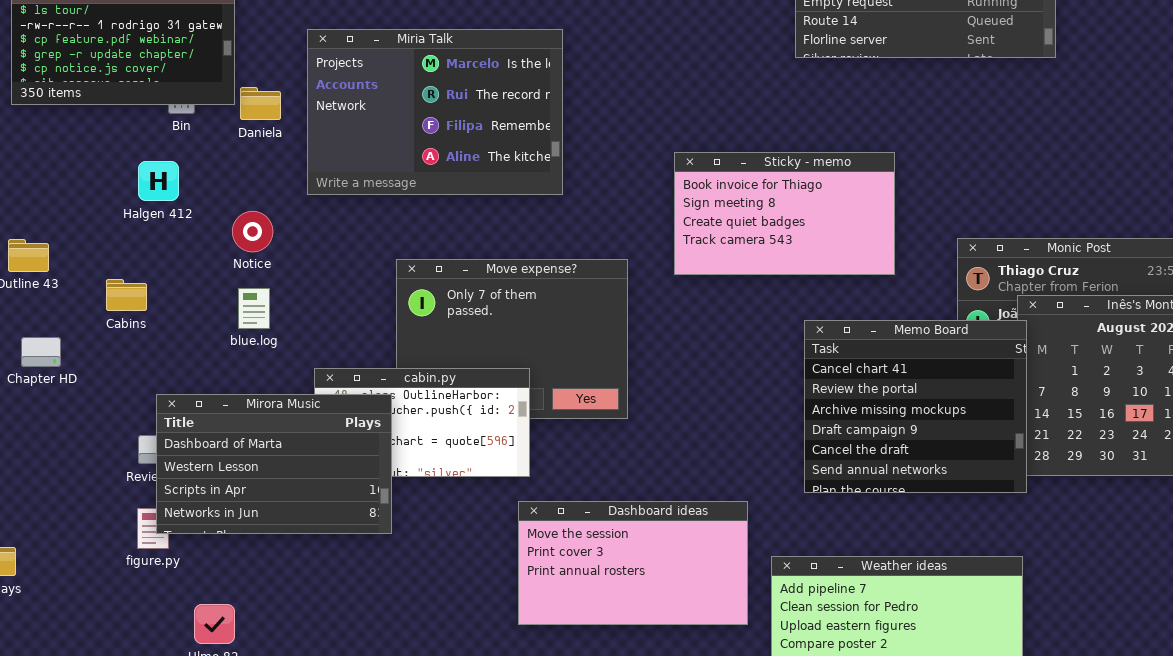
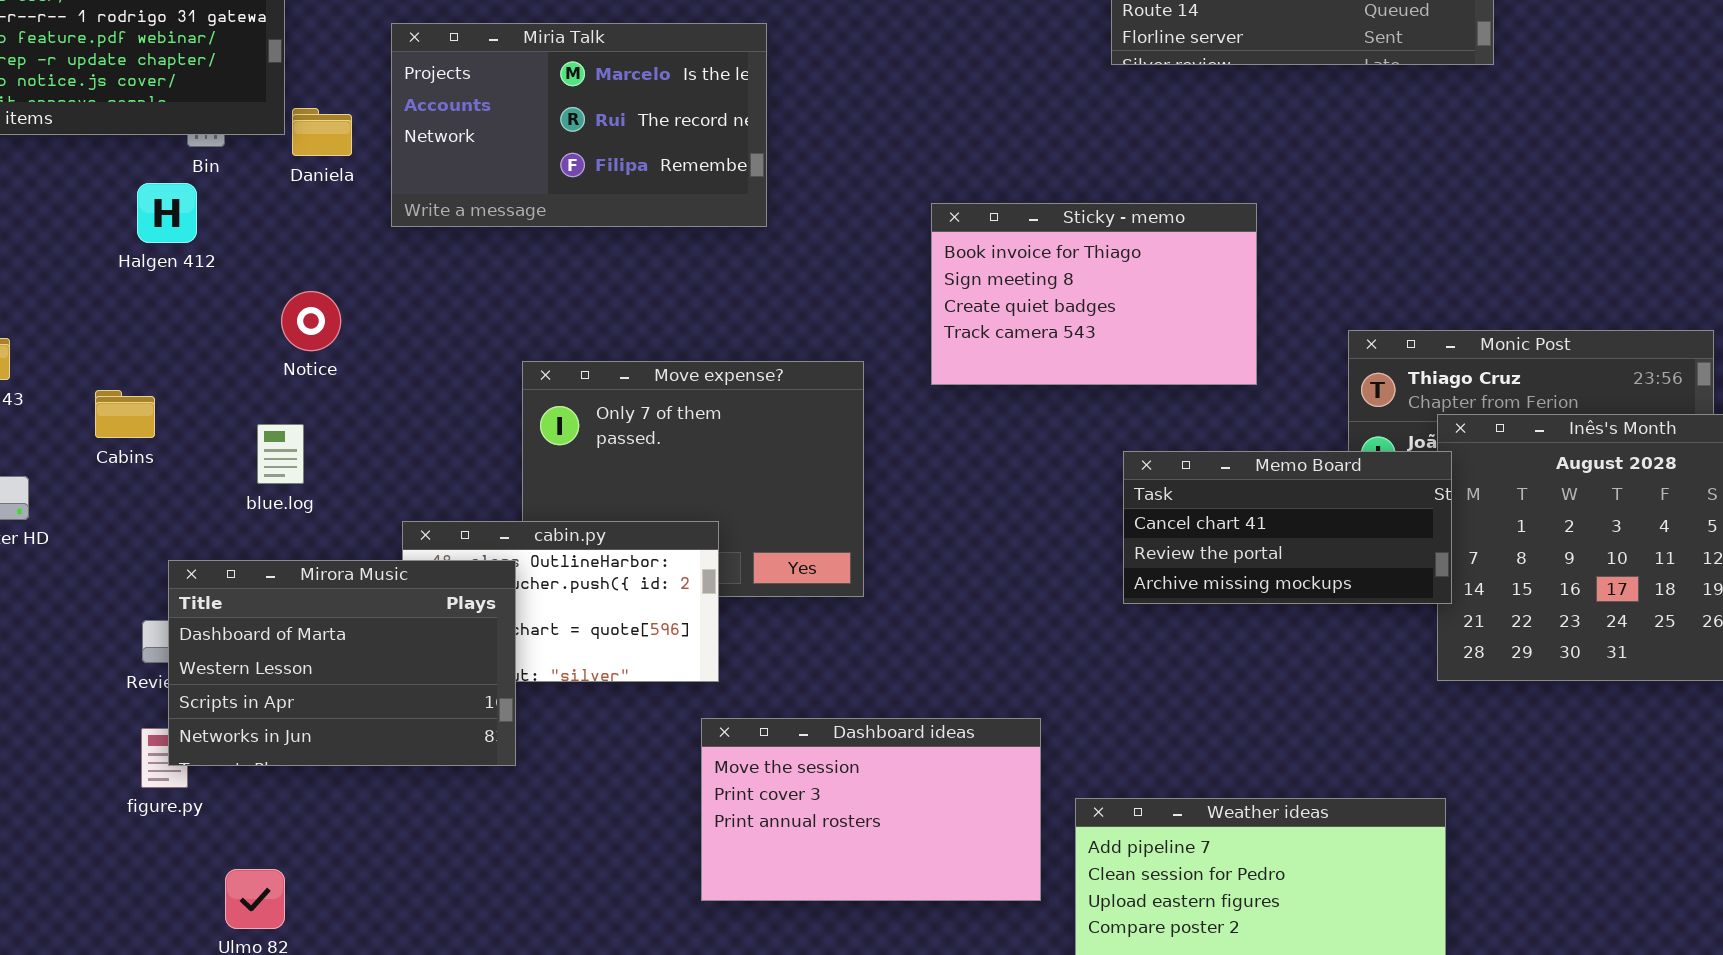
Miria Talk: [307,29,563,195] -> [391,23,767,227], resized
Halgen 412: [138,161,179,201] -> [137,183,197,243], moved
blue.log: [238,288,270,329] -> [257,424,304,484], moved
Memo Board: [804,320,1027,493] -> [1123,451,1452,604], resized

